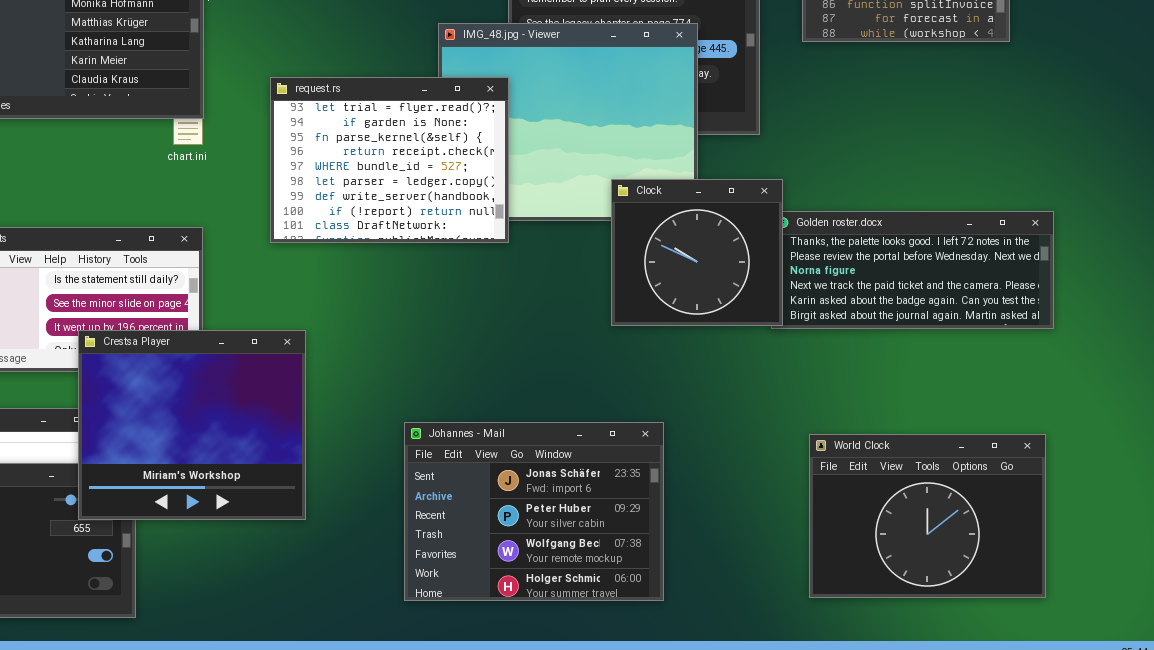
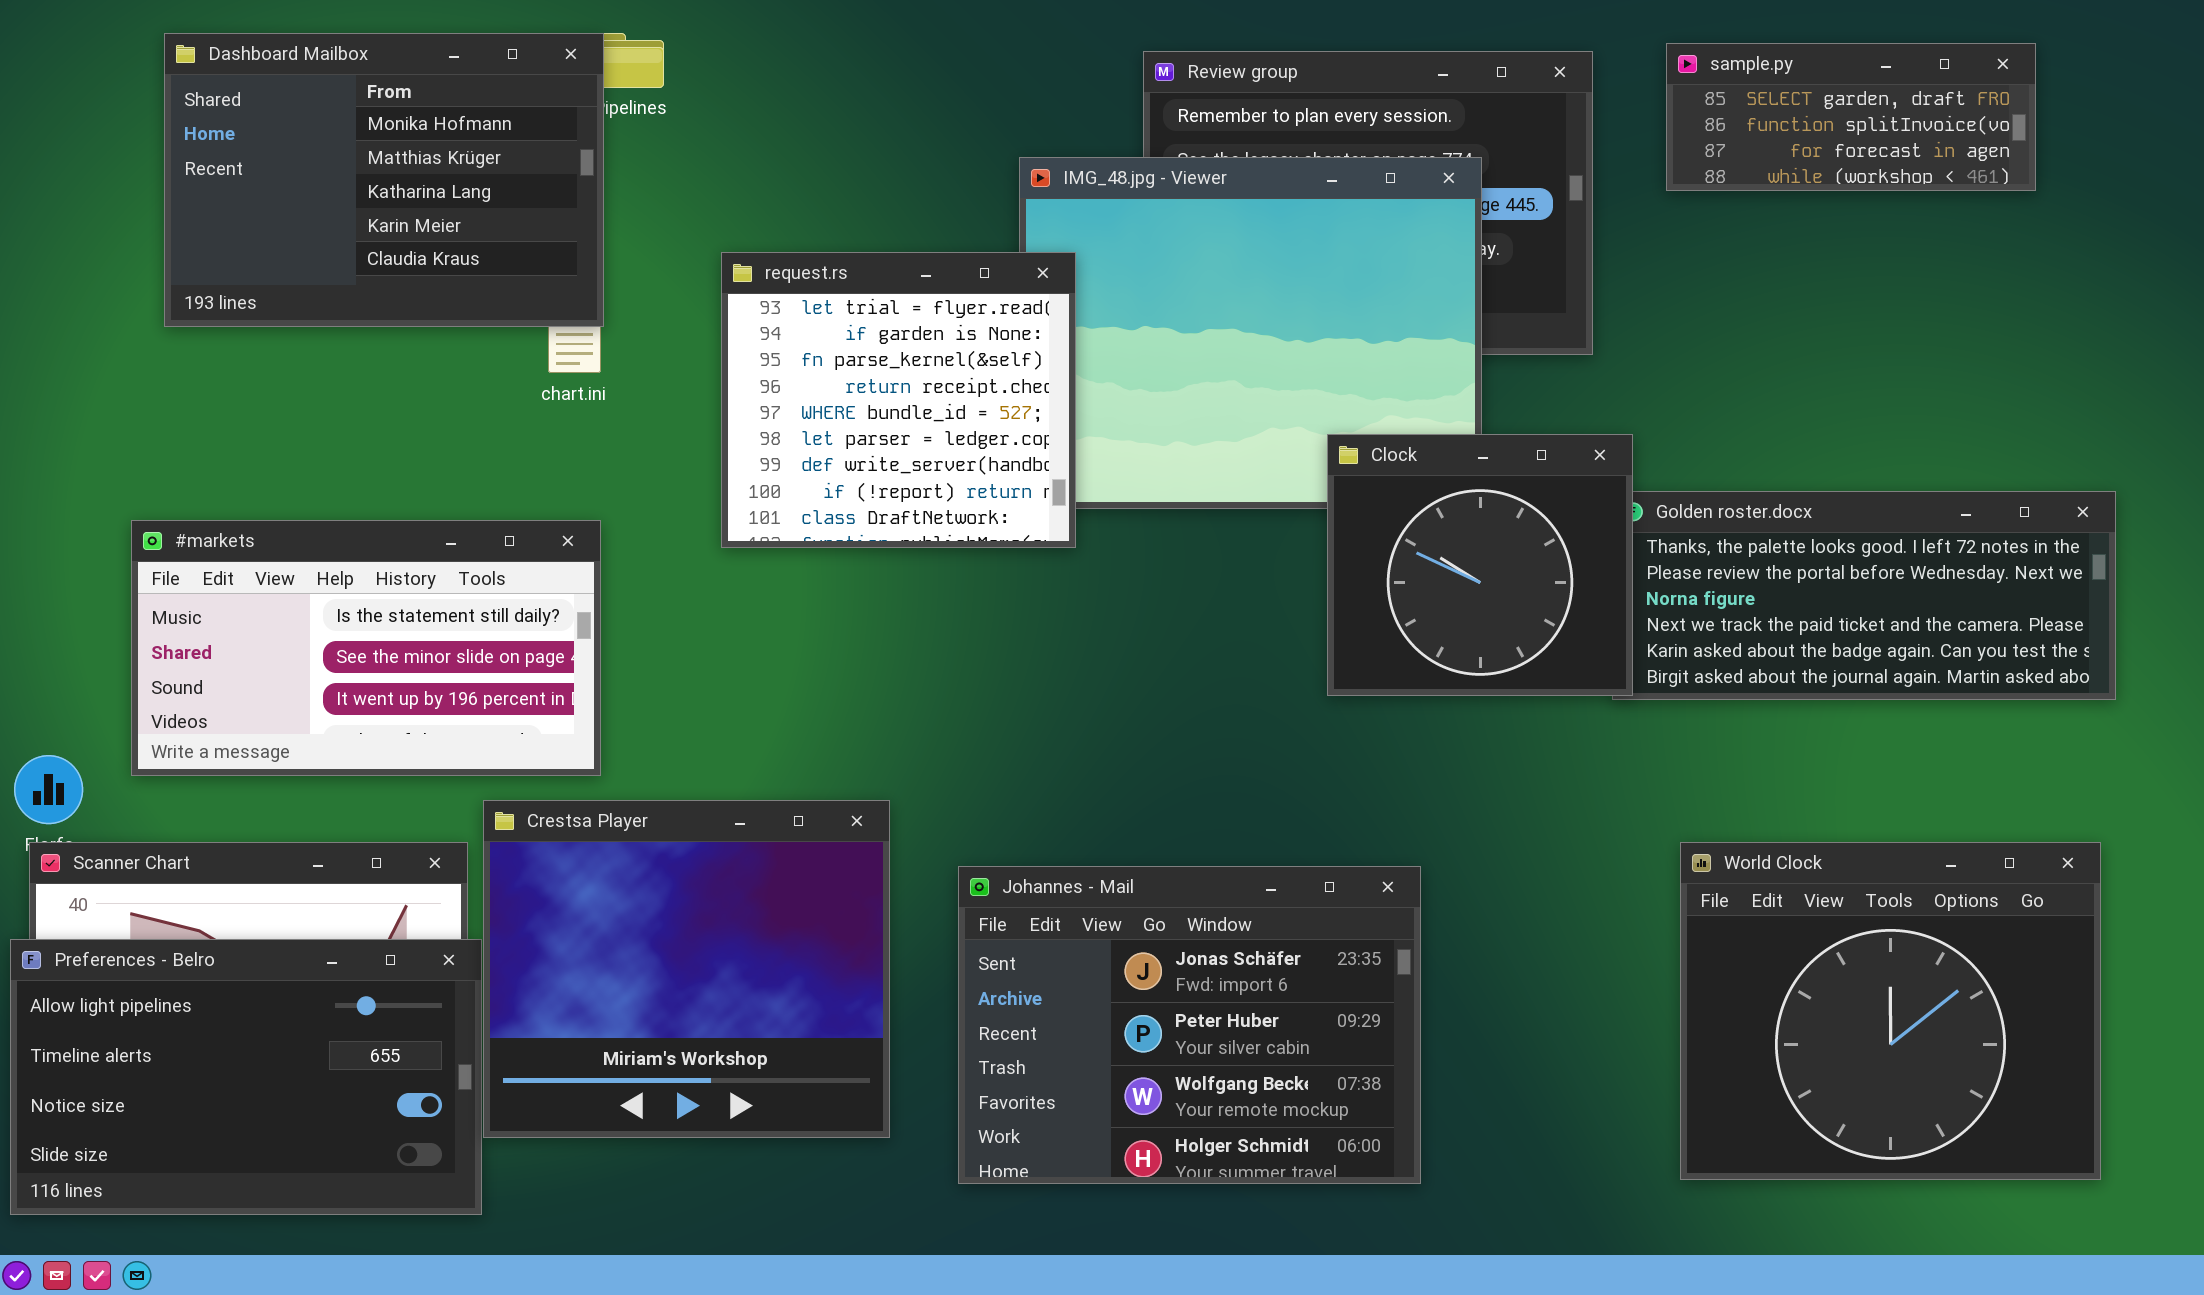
request.rs: [270,77,509,243] -> [721,252,1076,548], resized
Crestsa Player: [78,330,306,520] -> [483,800,890,1138], moved
World Clock: [809,434,1046,598] -> [1680,842,2101,1180], resized

